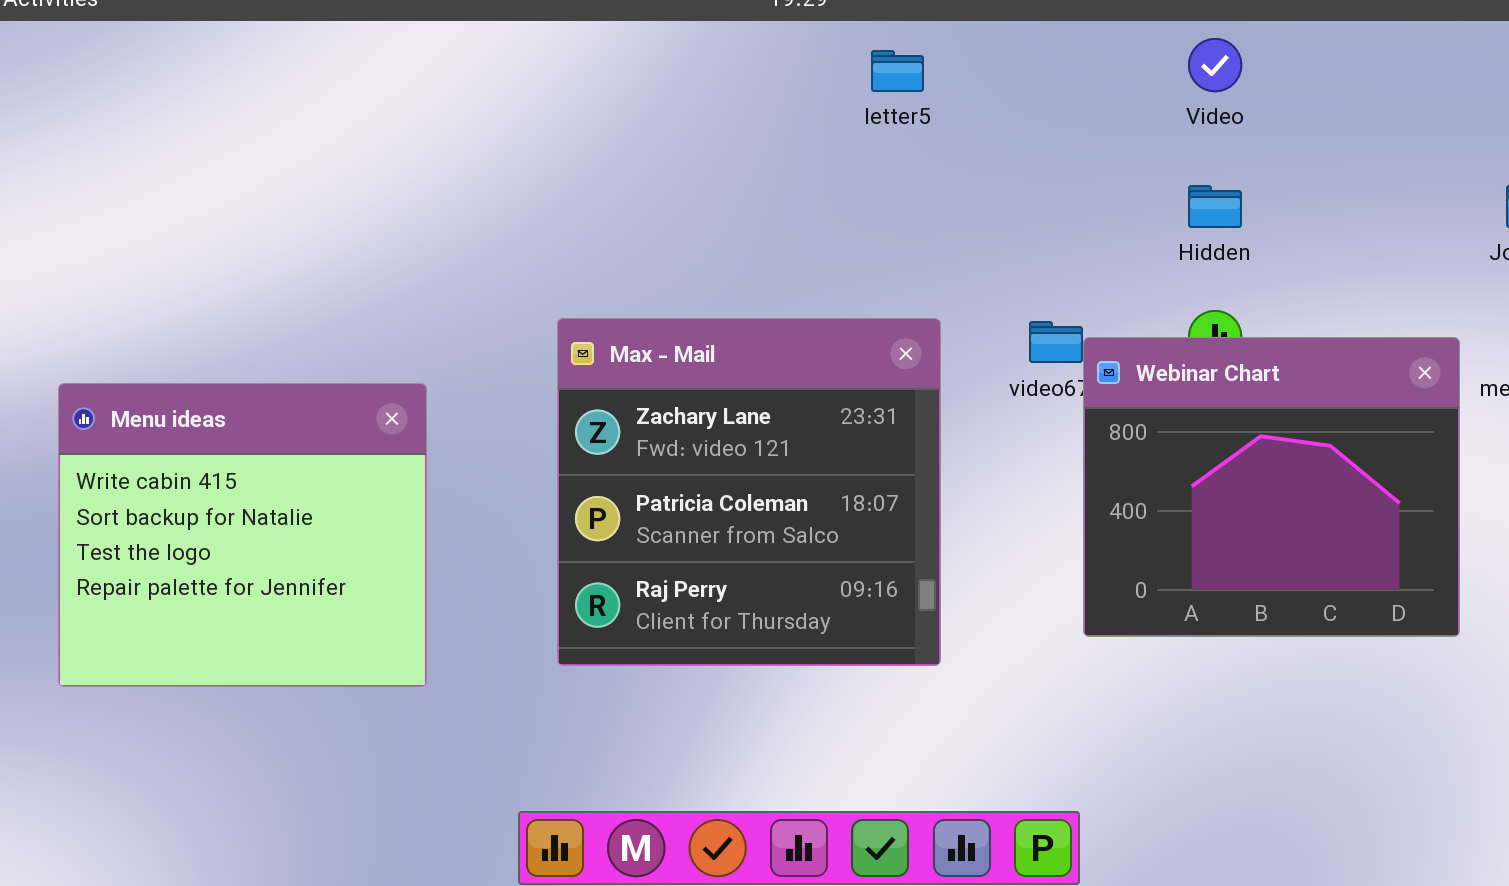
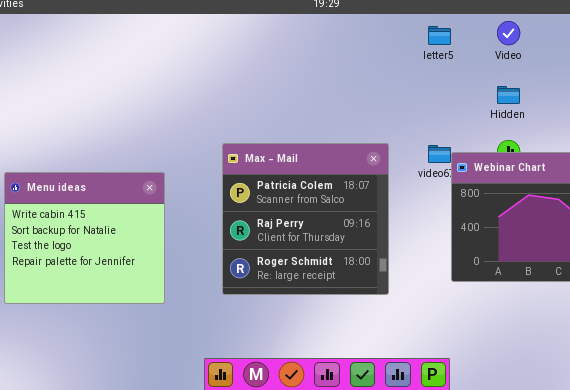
letter5: [871,50,924,92] -> [428,26,451,45], moved
Max - Mail: [557,318,941,666] -> [222,143,389,295], scrolled down 1 row

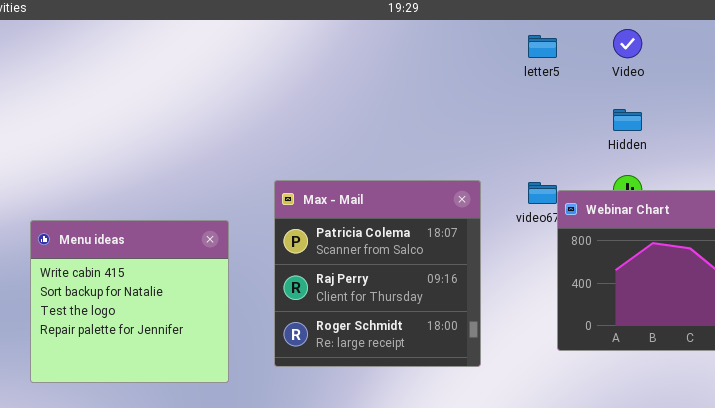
Menu ideas: [4,172,165,304] -> [30,220,229,383], moved

